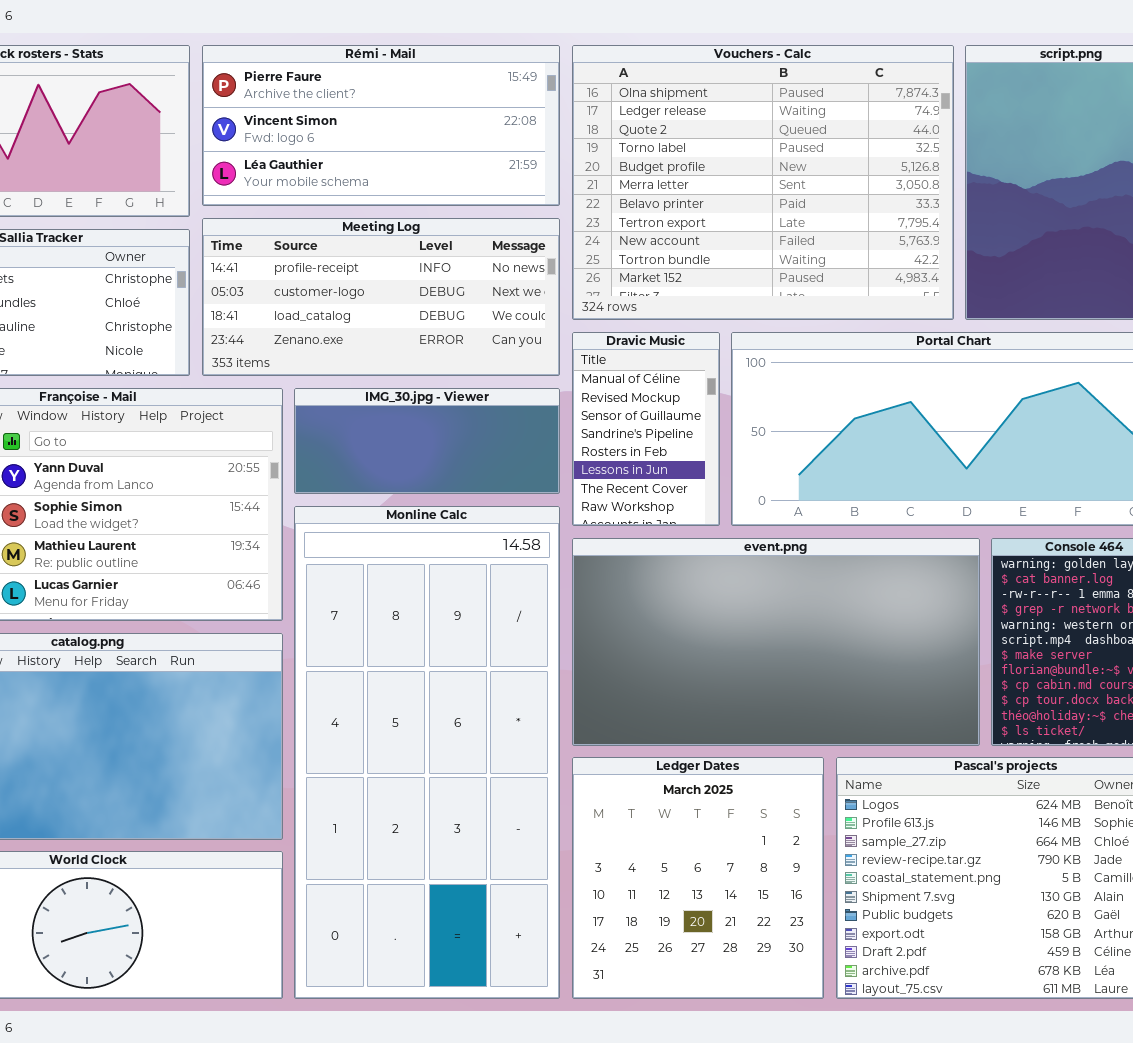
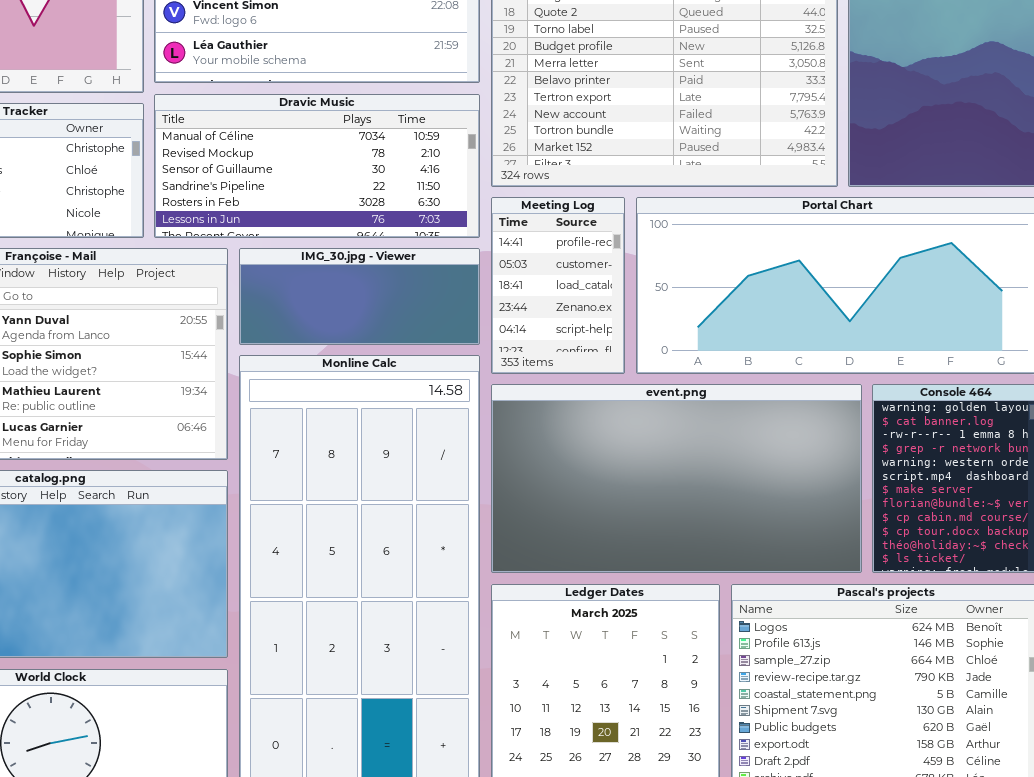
Meeting Log: [202,218,560,376] -> [491,197,625,374], moved, resized
Dravic Music: [572,332,720,526] -> [154,94,480,238], moved, resized

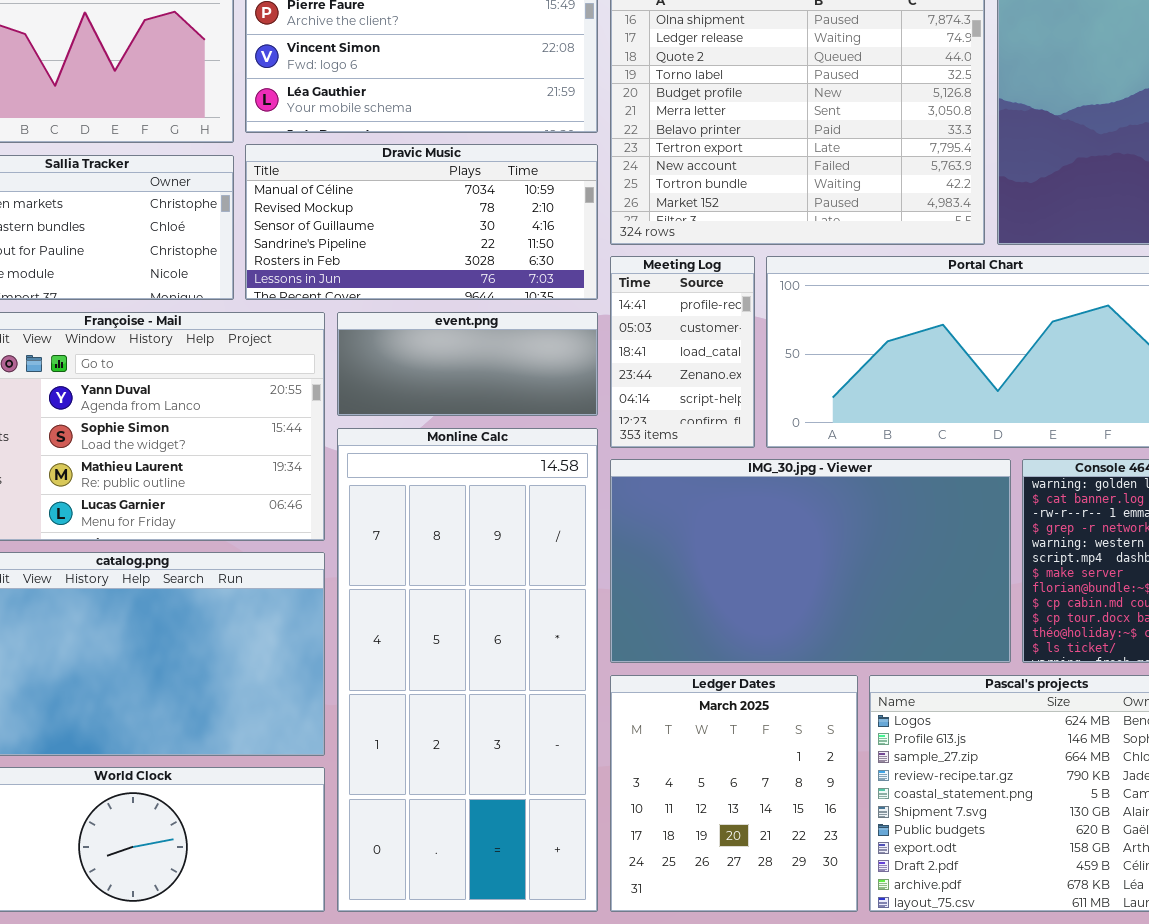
IMG_30.jpg - Viewer: [239,248,480,345] -> [610,459,1011,663], moved, resized
event.png: [491,384,862,573] -> [337,312,598,416], moved, resized

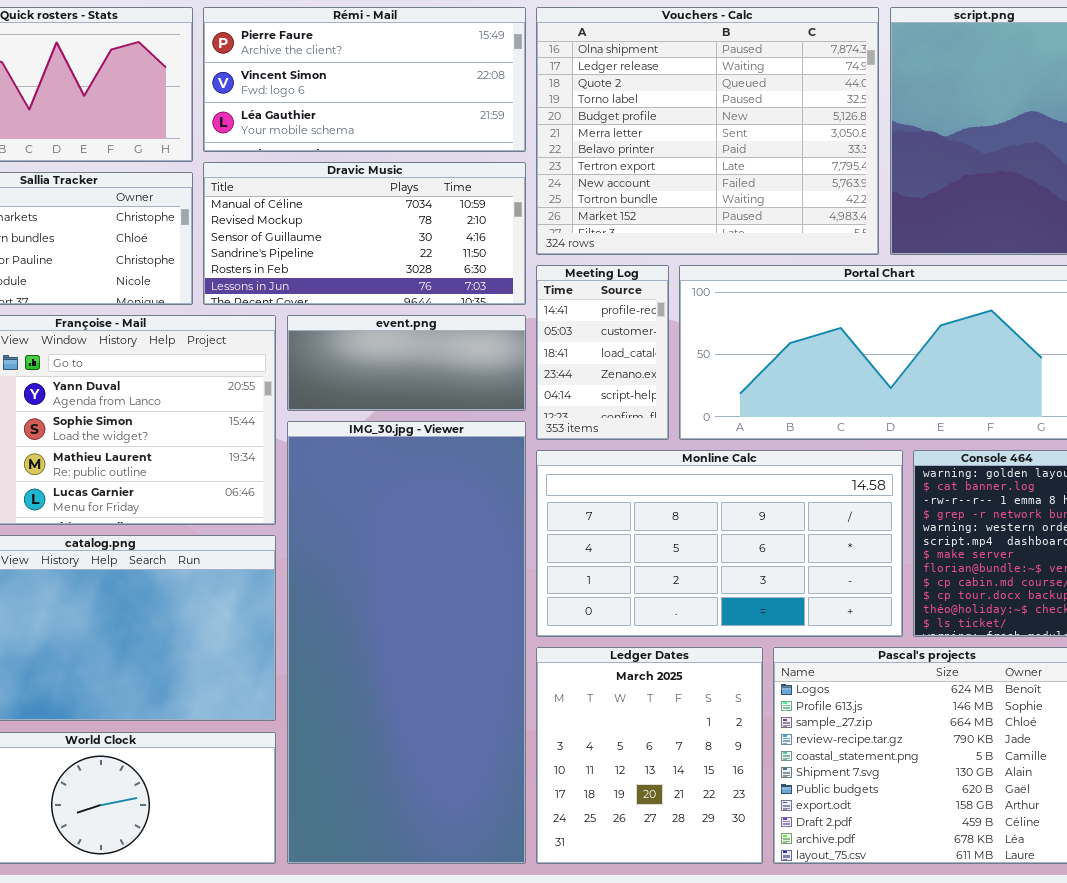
Monline Calc: [337,428,598,912] -> [536,450,903,637], moved, resized
IMG_30.jpg - Viewer: [610,459,1011,663] -> [287,421,526,864], moved, resized

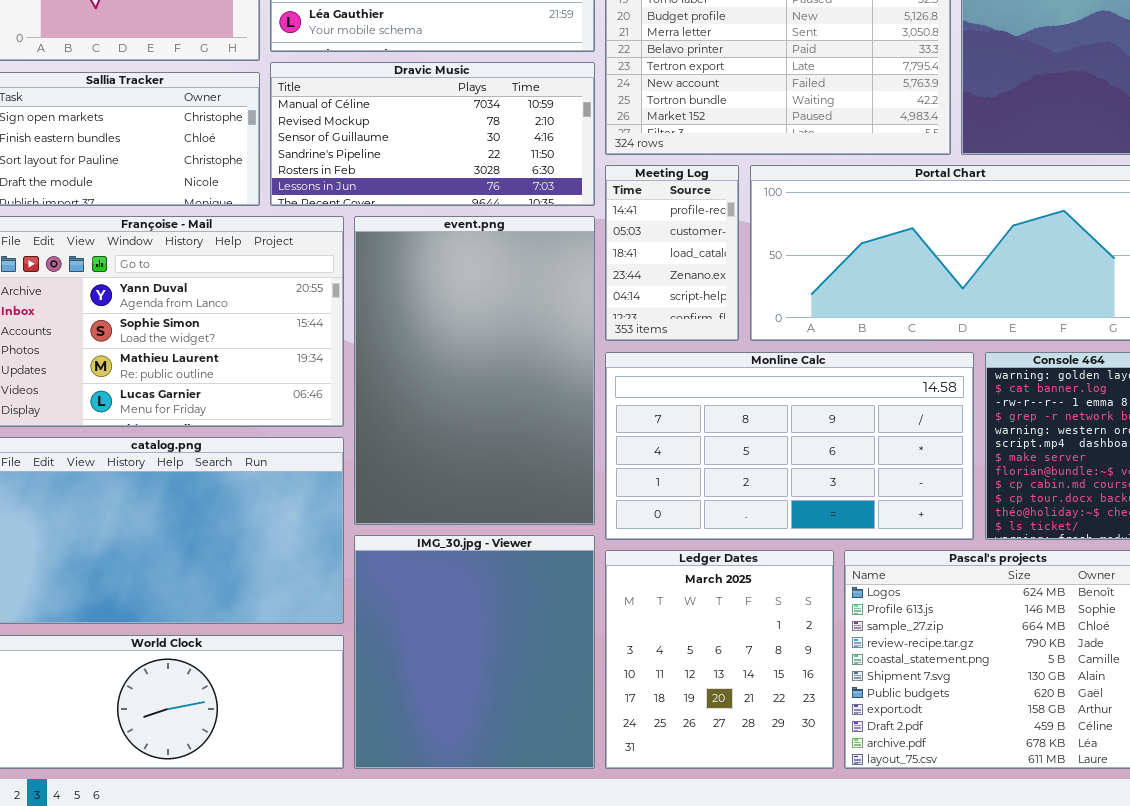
event.png: [287,315,526,411] -> [354,216,595,525], resized
IMG_30.jpg - Viewer: [287,421,526,864] -> [354,535,595,769], resized

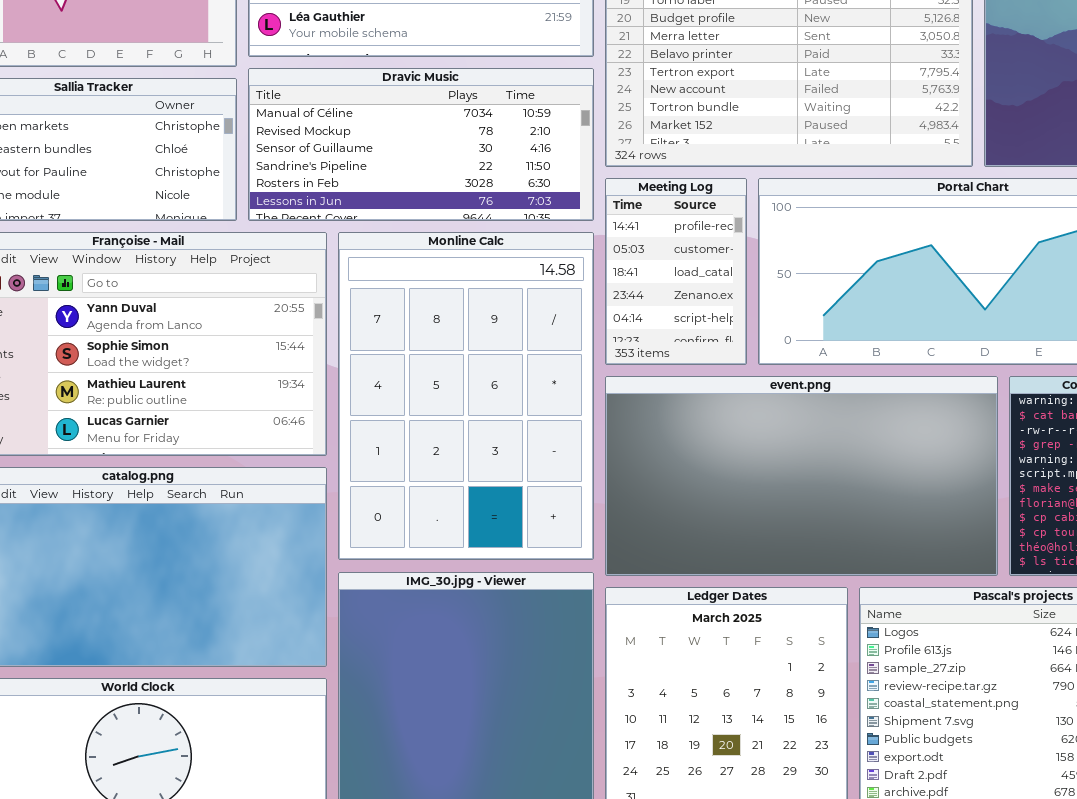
event.png: [354,216,595,525] -> [605,376,998,576], moved, resized
Monline Calc: [605,352,974,540] -> [338,232,594,560], moved, resized

